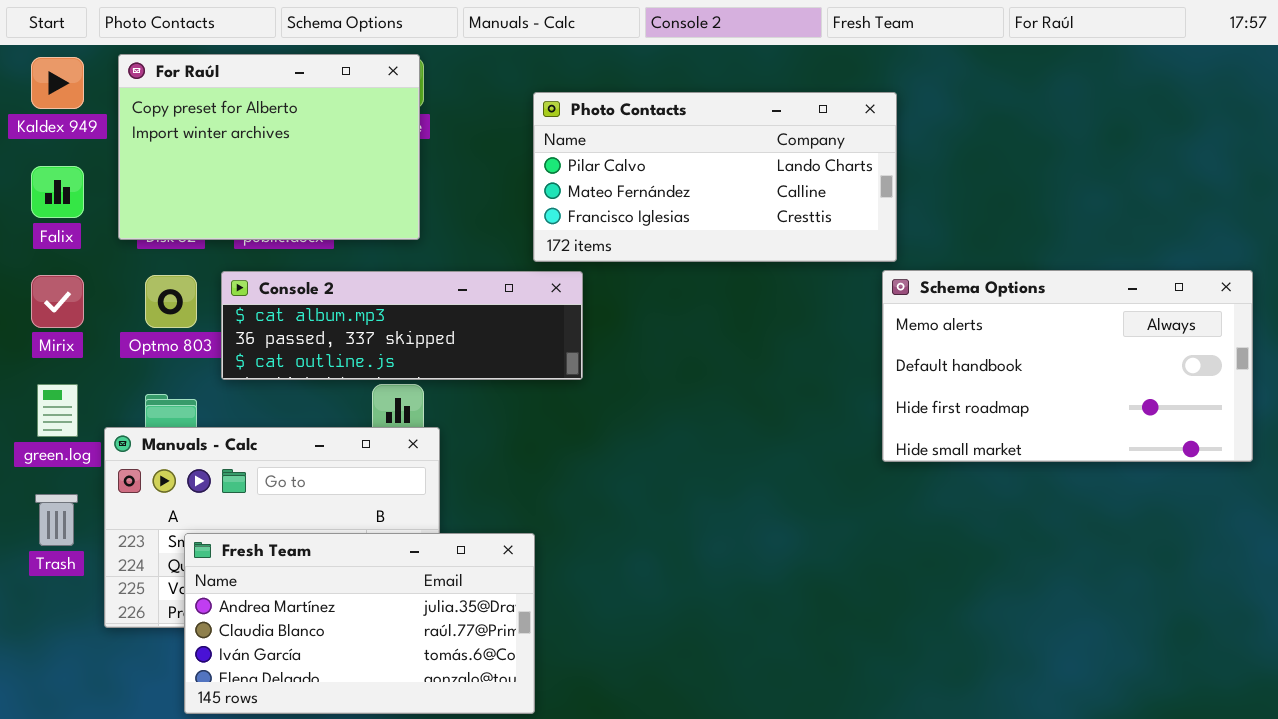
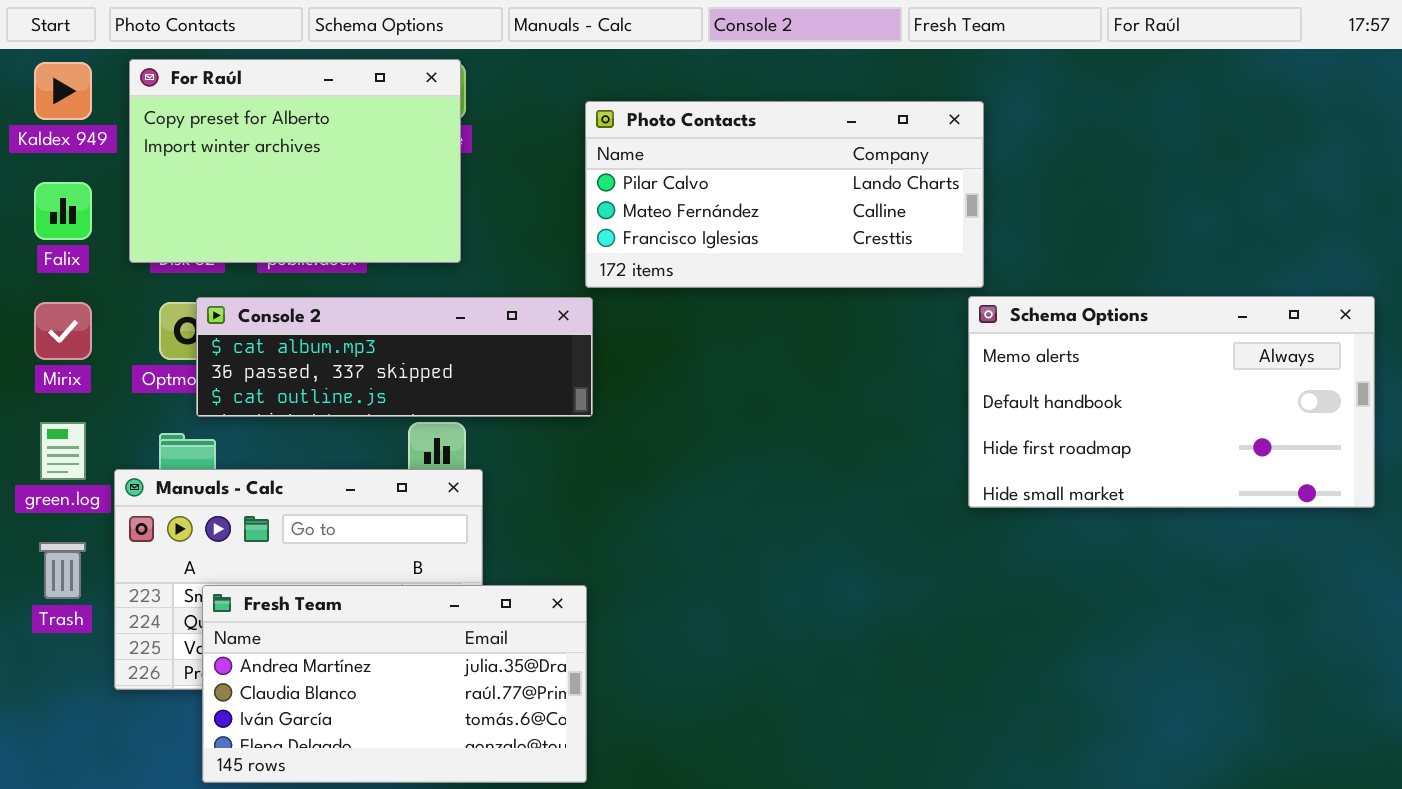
Console 2: [221,271,583,380] -> [196,297,593,417], moved

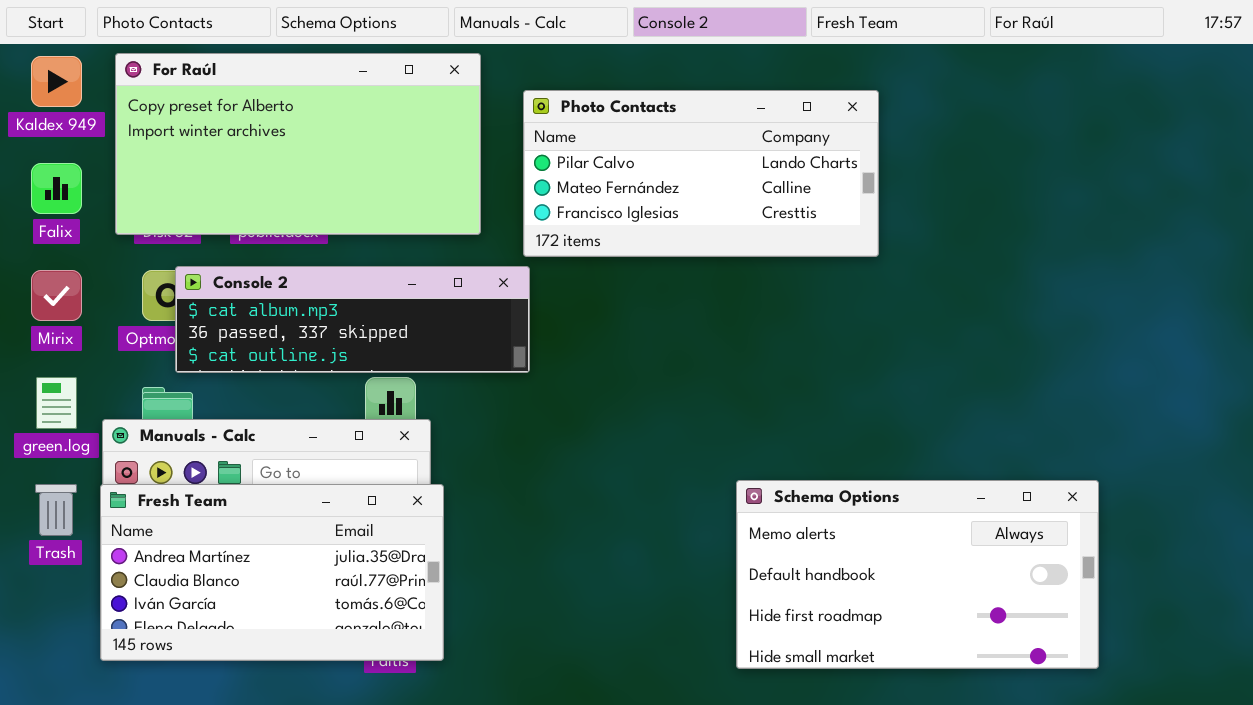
For Raúl: [129,59,461,263] -> [115,53,481,235], resized
Schema Options: [968,296,1375,508] -> [736,480,1099,669], moved
Fresh Team: [202,585,587,783] -> [100,484,444,661], moved

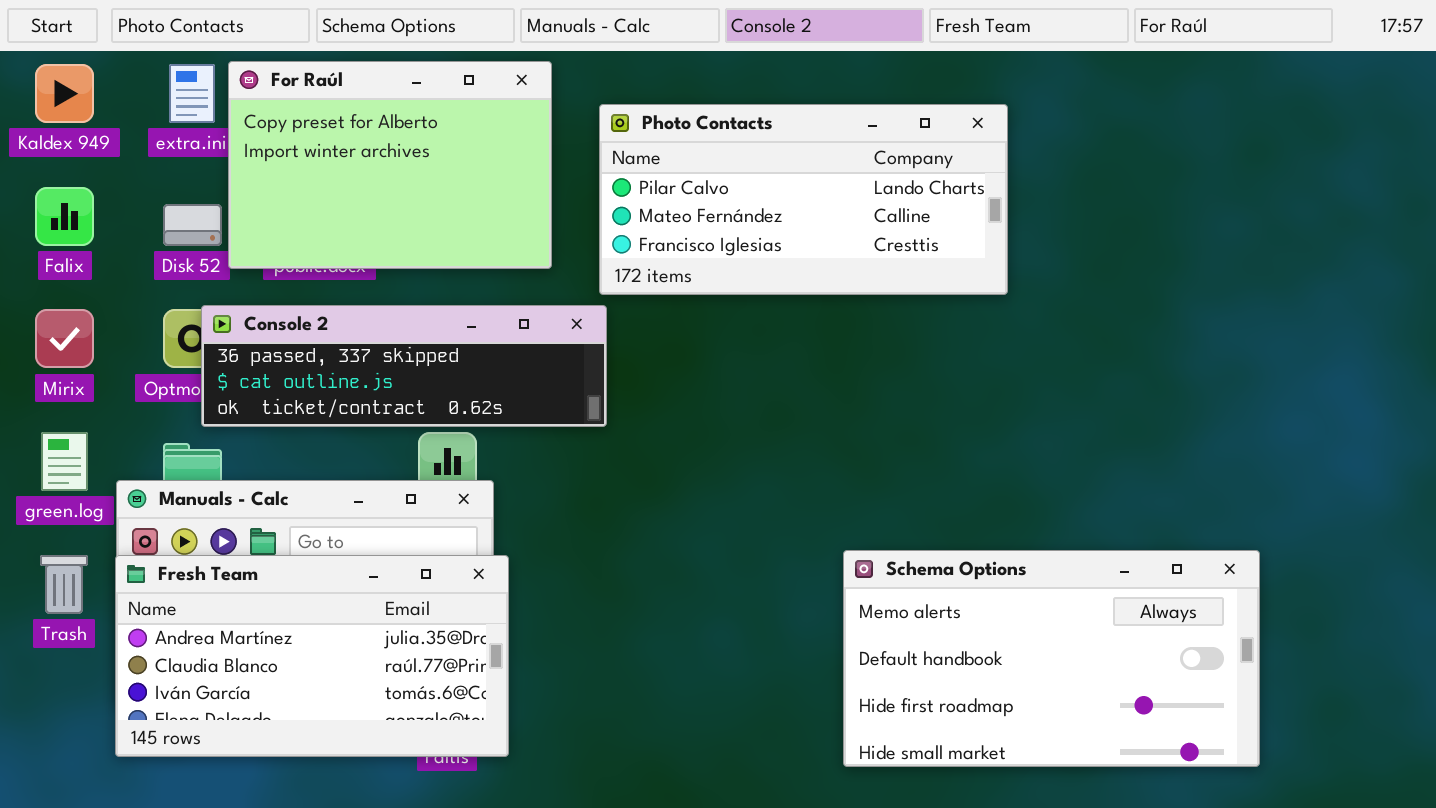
For Raúl: [115,53,481,235] -> [228,61,552,269], resized
Console 2: [175,266,530,373] -> [201,305,607,427], scrolled down 1 row

